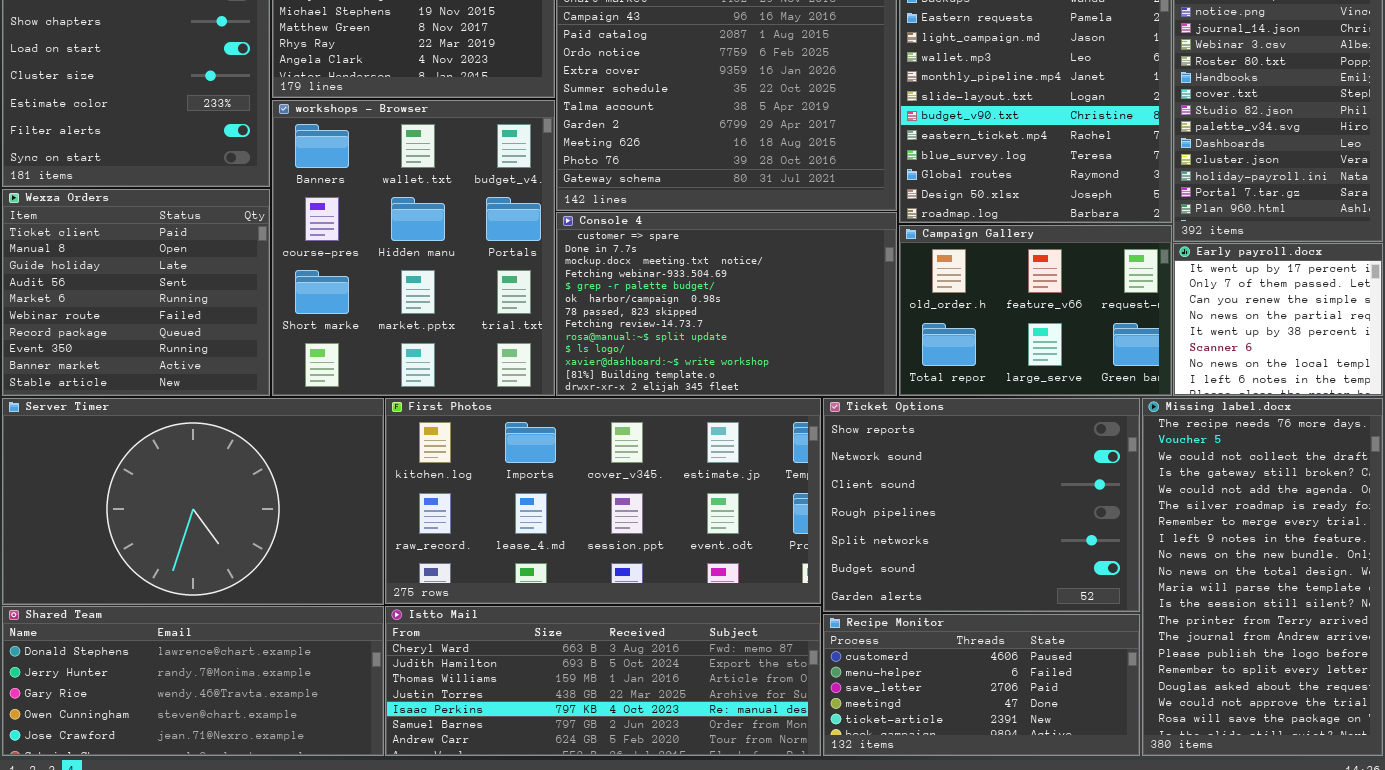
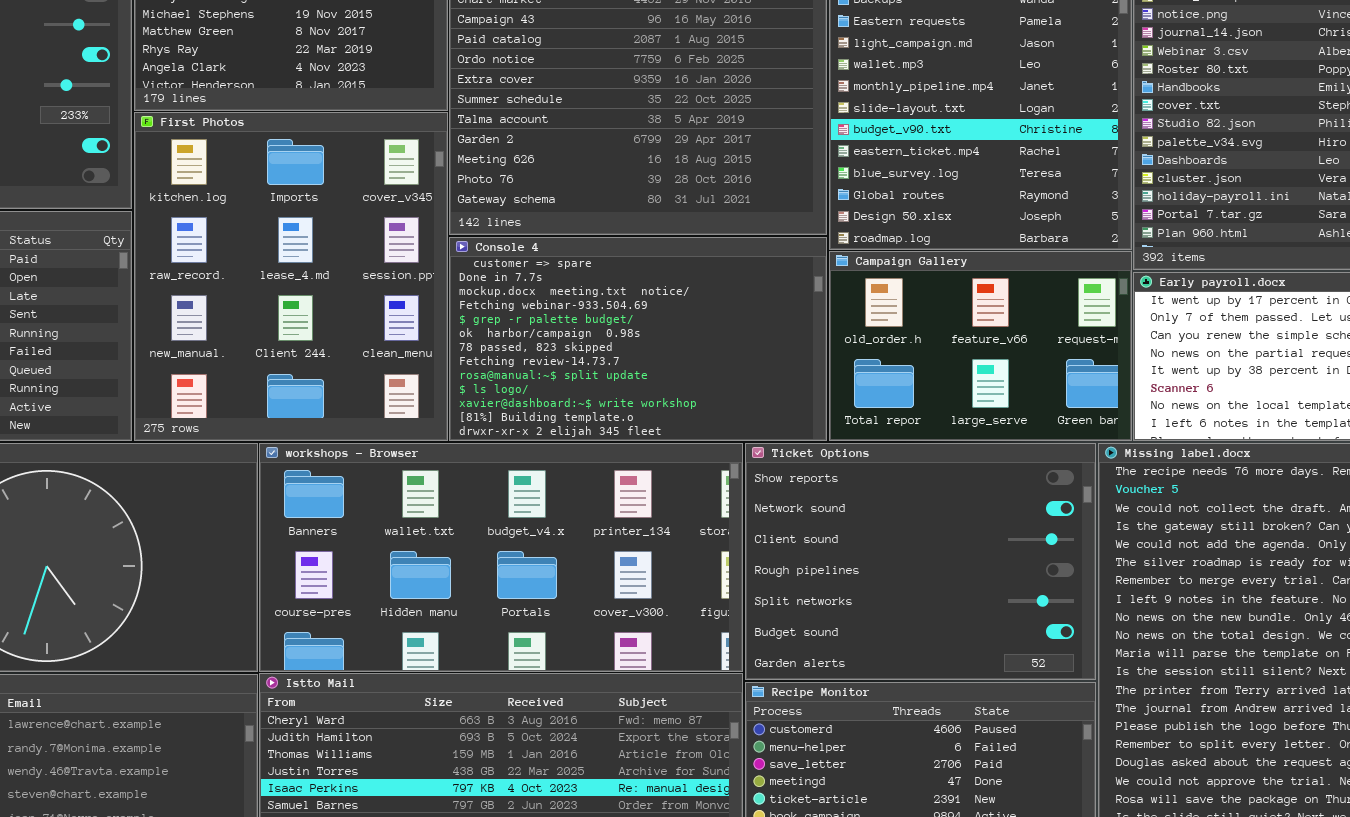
workshops - Browser: [272,100,555,396] -> [259,443,743,672], moved, resized
First Photos: [385,398,821,604] -> [134,112,448,441], moved, resized

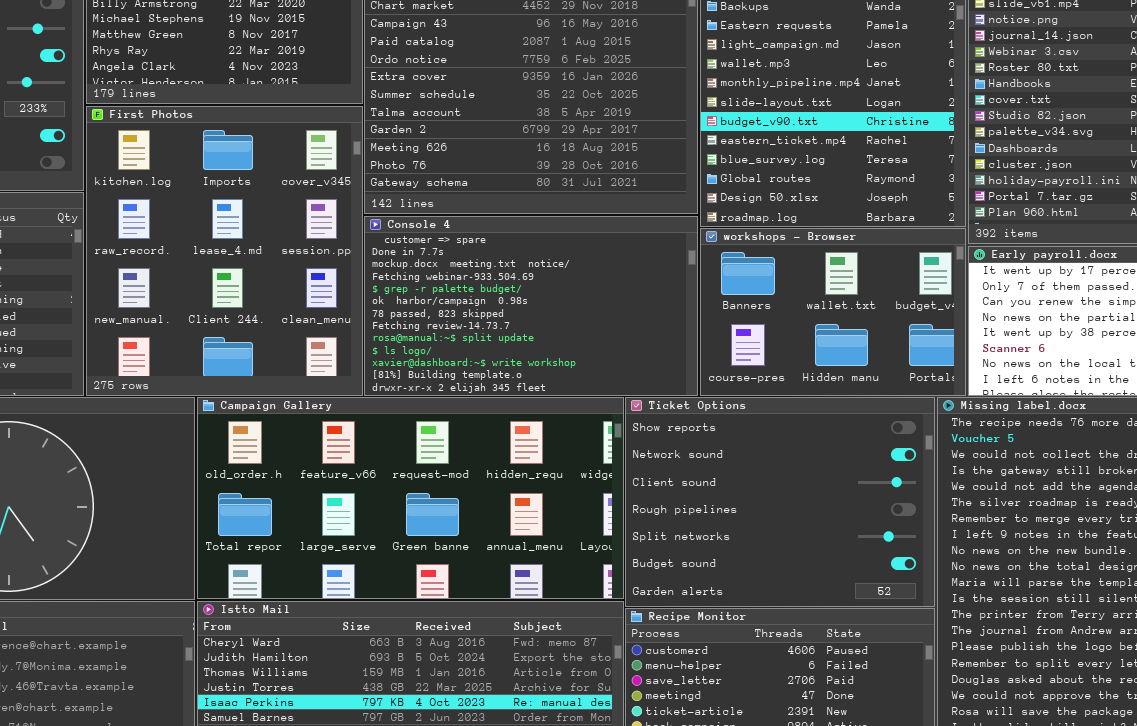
Campaign Gallery: [829,251,1132,441] -> [197,397,624,599], moved, resized
workshops - Browser: [259,443,743,672] -> [700,228,966,396], moved, resized

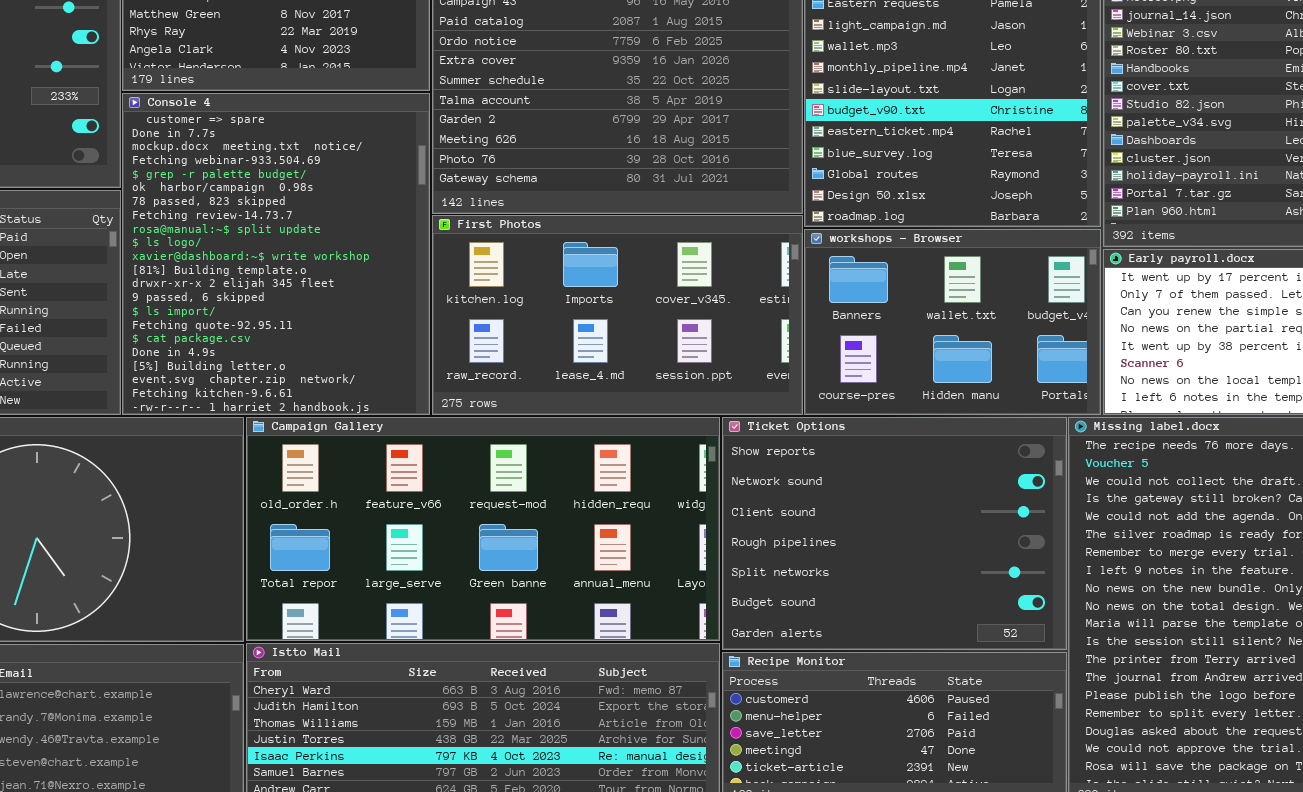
First Photos: [86,106,363,396] -> [432,215,803,415], moved, resized
Console 4: [364,216,698,396] -> [122,93,430,415], moved, resized

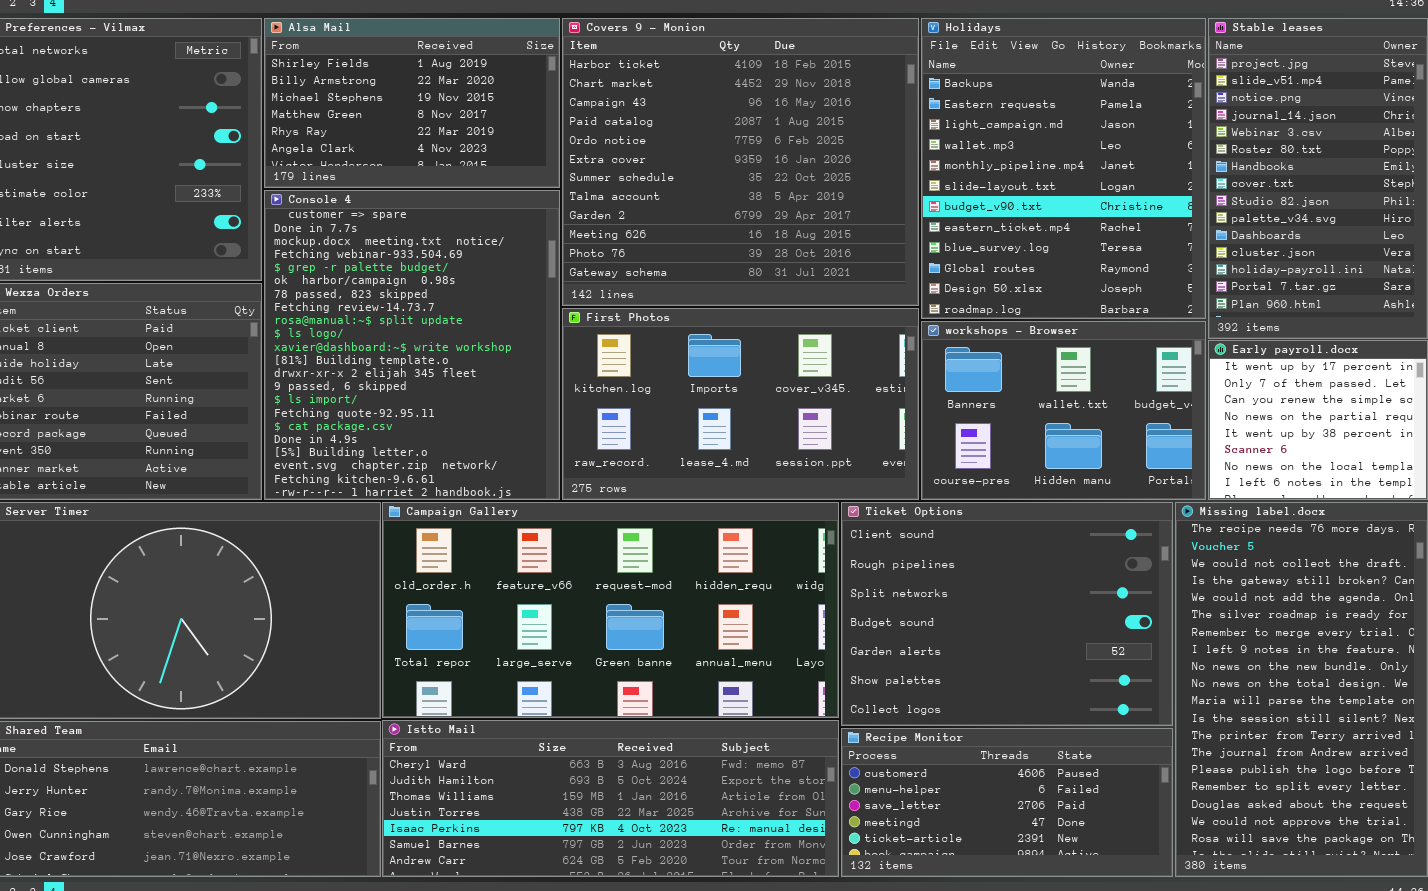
Ticket Options: [722,417,1067,650] -> [841,502,1173,726], scrolled down 2 rows

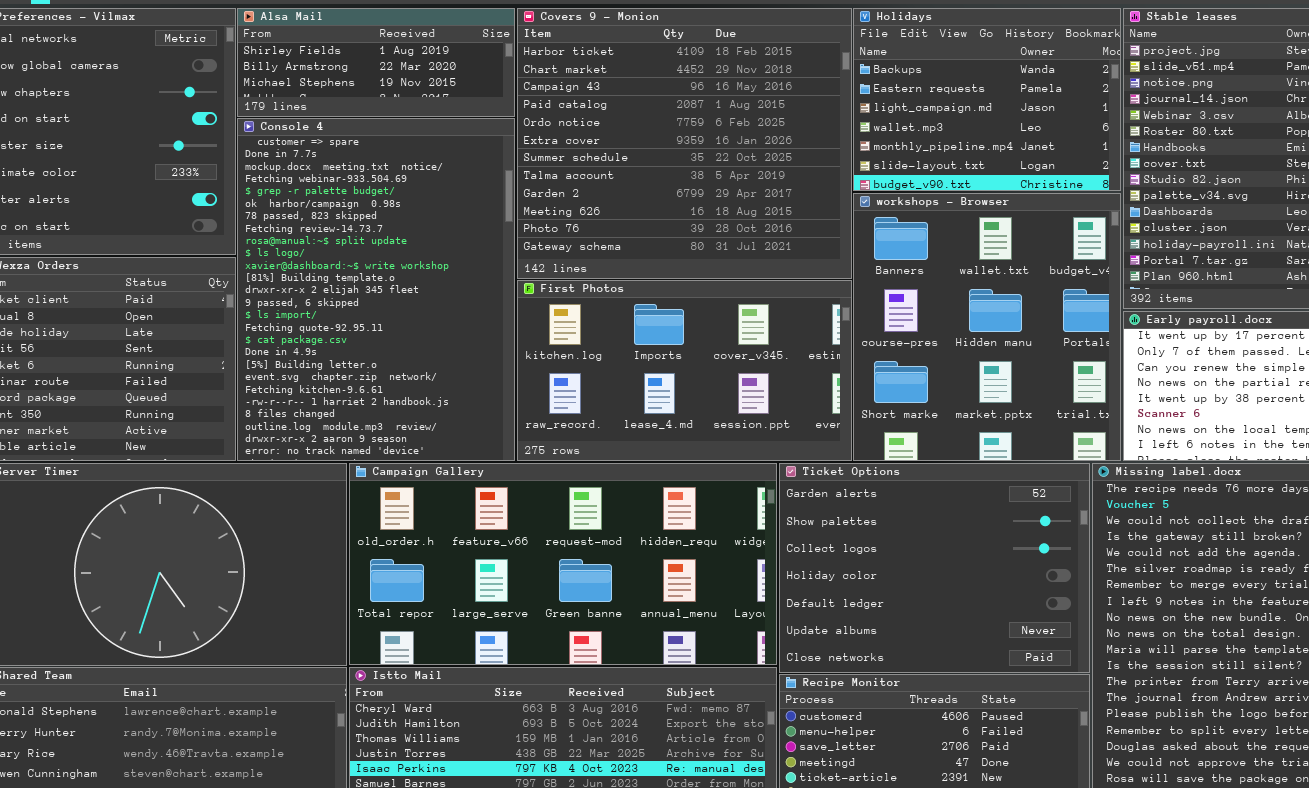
Alsa Mail: [264,18,560,188] -> [237,8,515,117], resized
Holidays: [921,18,1206,319] -> [853,8,1121,191], resized
Console 4: [264,190,560,500] -> [237,118,515,461], resized
workshops - Browser: [921,321,1206,500] -> [853,193,1121,461], resized
Ticket Options: [841,502,1173,726] -> [779,463,1090,673], scrolled down 4 rows

